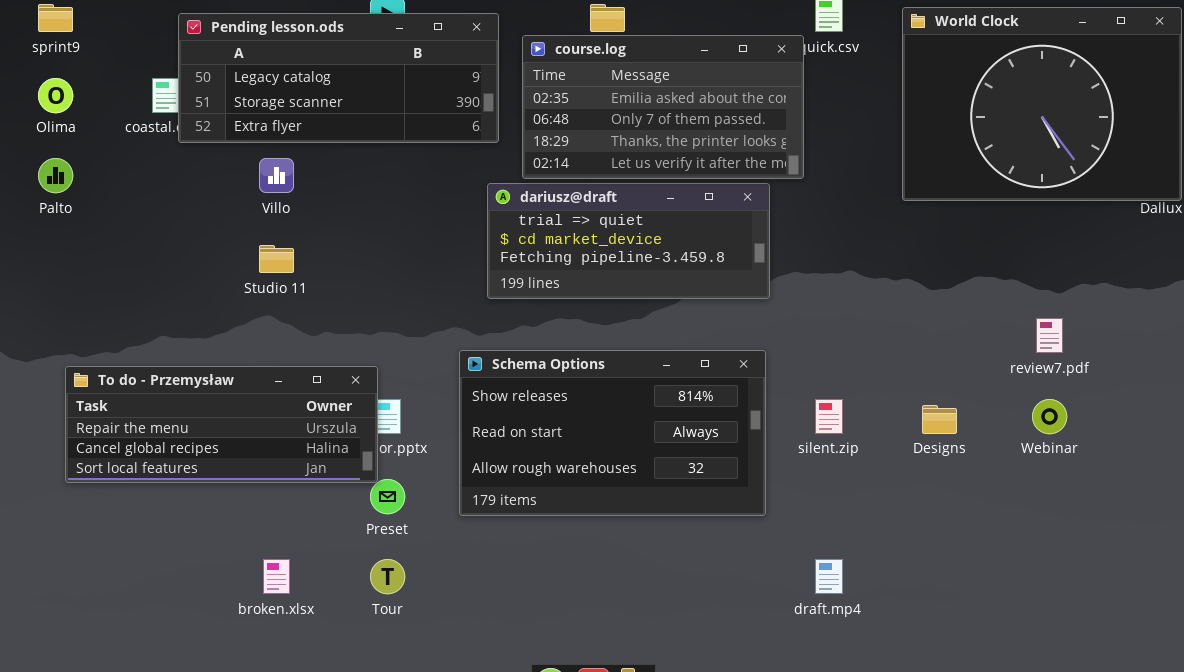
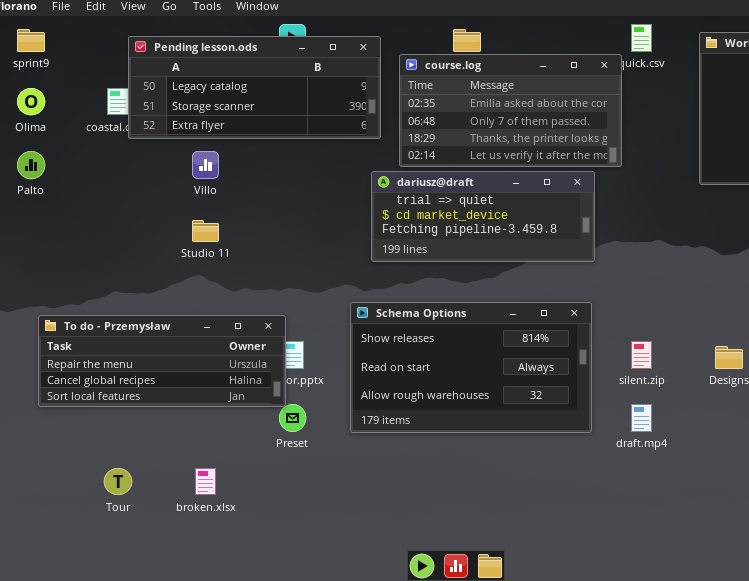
Tour: [370,559,405,594] -> [104,468,132,495], moved
draft.mp4: [815,559,843,594] -> [631,404,652,432], moved

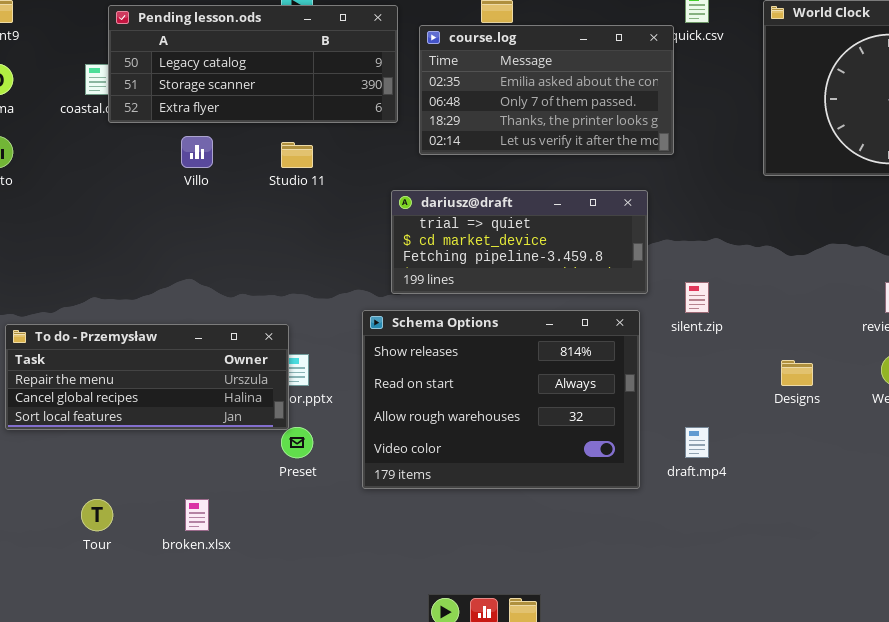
dariusz@draft: [371,171,595,262] -> [391,190,648,294], moved
Studio 11: [192,220,219,242] -> [281,142,313,168], moved
Schema Options: [350,302,592,433] -> [362,310,640,489], resized
silent.zip: [631,341,652,369] -> [685,282,709,313], moved

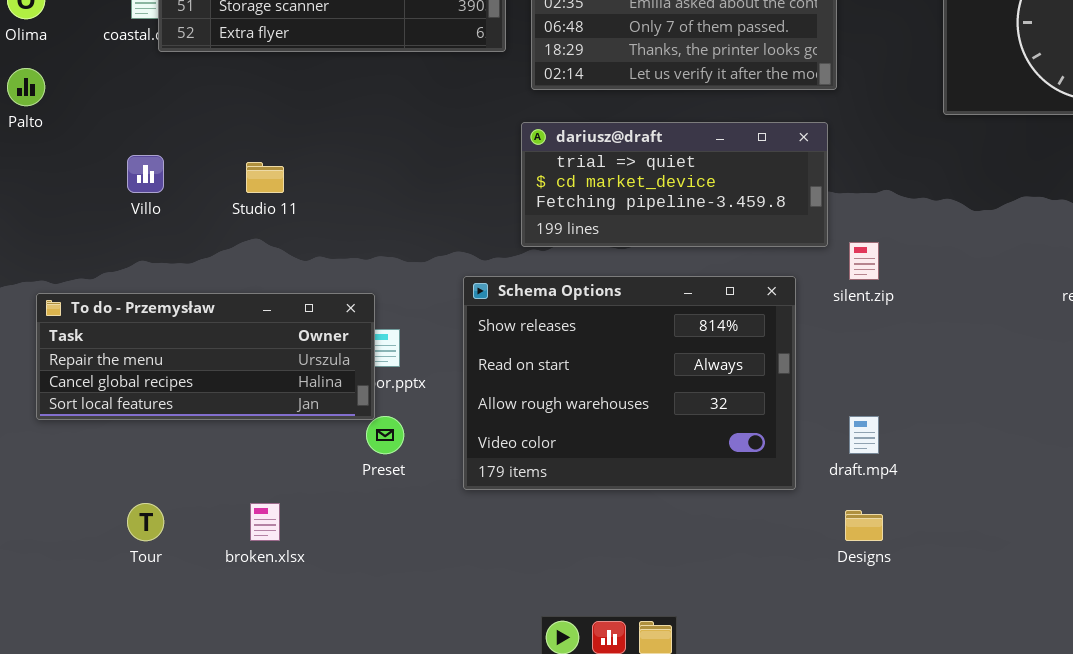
Villo: [181,136,213,168] -> [127,155,164,193], moved
Studio 11: [281,142,313,168] -> [246,162,284,193], moved
dariusz@draft: [391,190,648,294] -> [521,122,828,247], moved
Designs: [781,360,813,386] -> [845,510,883,541], moved

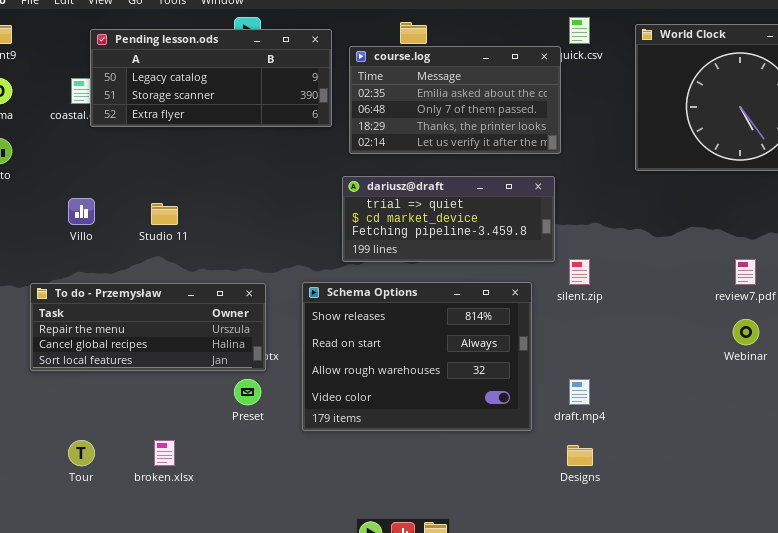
To do - Przemysław: [36,293,375,420] -> [30,283,266,371], moved

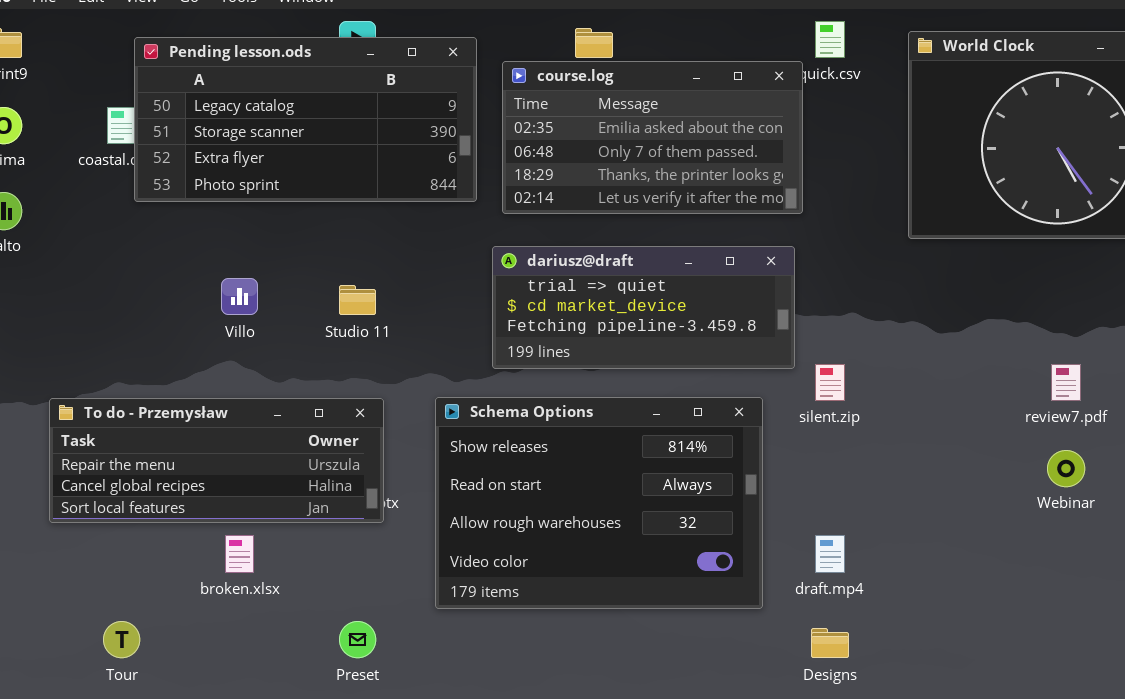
Pending lesson.ods: [90,29,332,127] -> [134,37,477,202], resized
Villo: [68,198,95,225] -> [221,278,258,315], moved
Studio 11: [151,203,178,225] -> [339,285,376,315], moved
Preset: [234,379,261,405] -> [339,621,376,658], moved
broken.xlsx: [154,440,175,466] -> [225,535,254,573], moved

